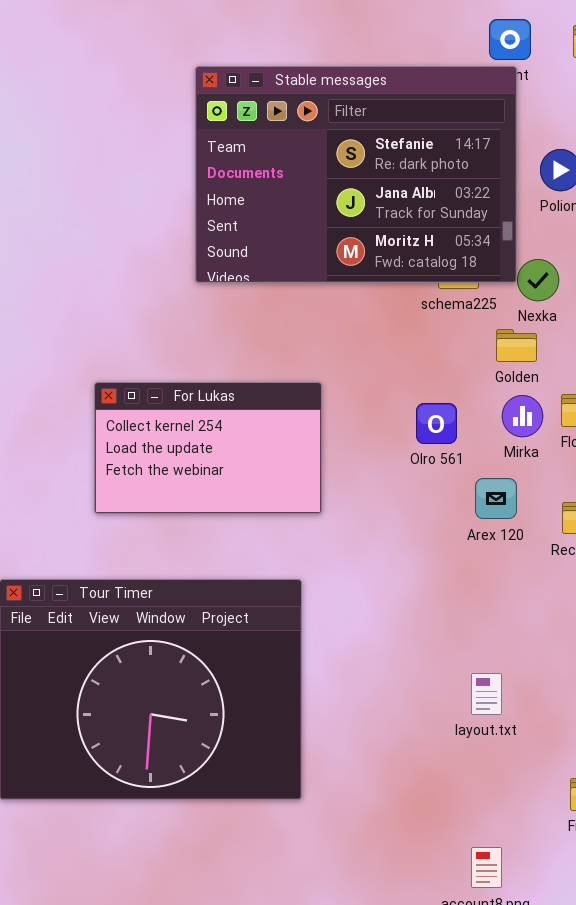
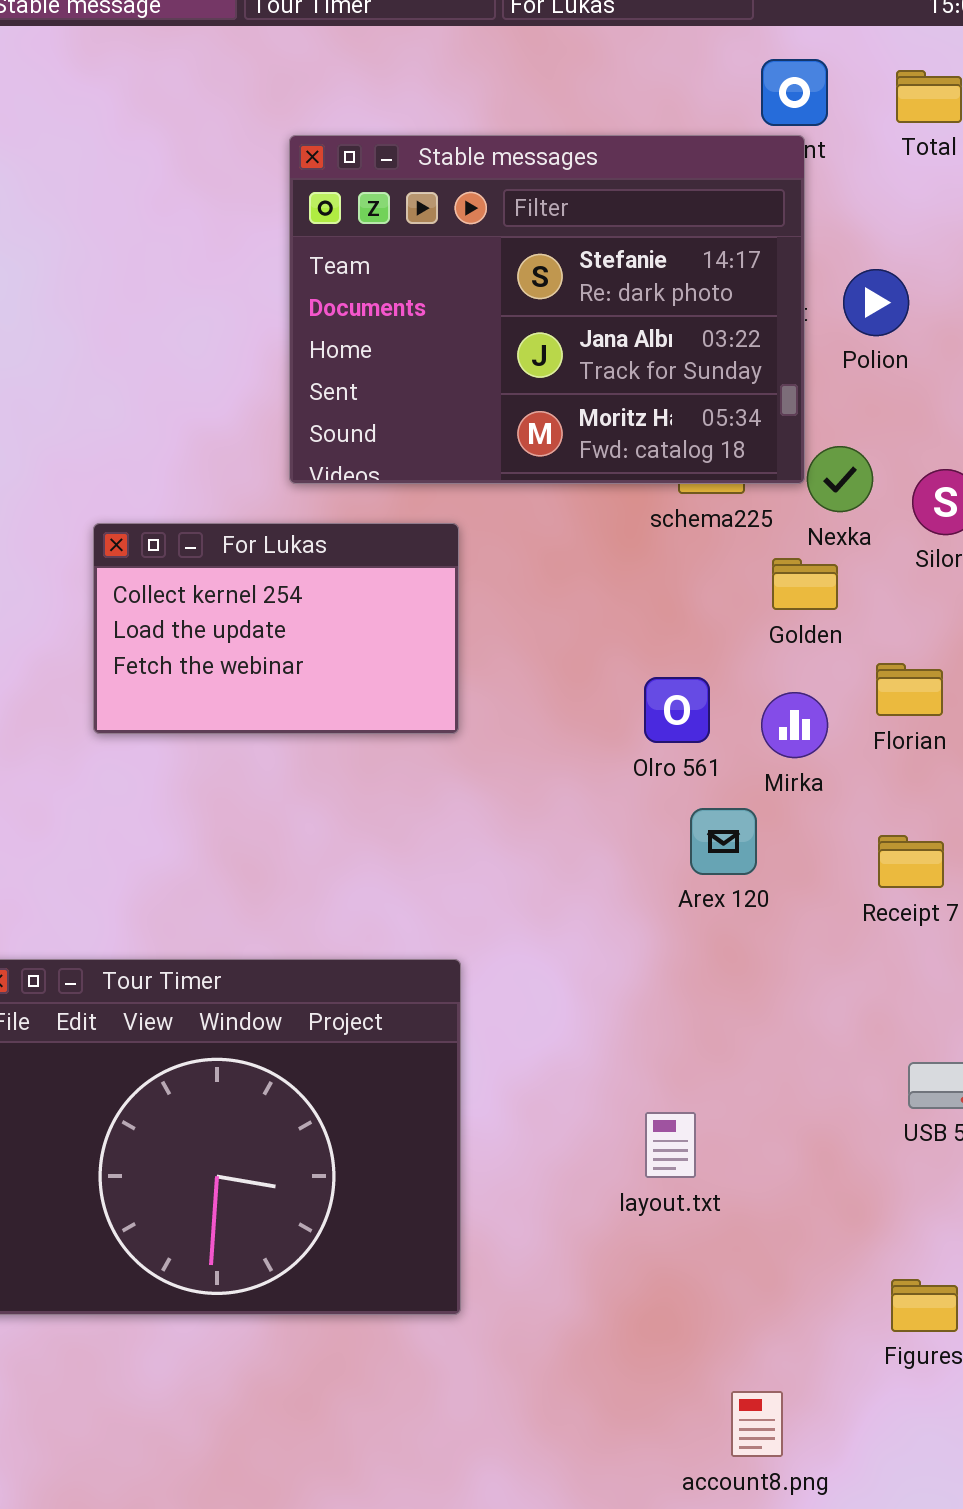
For Lukas: [94,382,322,514] -> [93,523,459,734], moved
Mirka: [502,395,543,437] -> [761,692,828,758], moved
Arex 120: [475,478,517,519] -> [690,808,757,875], moved
layout.txt: [471,673,502,715] -> [645,1112,696,1178], moved

